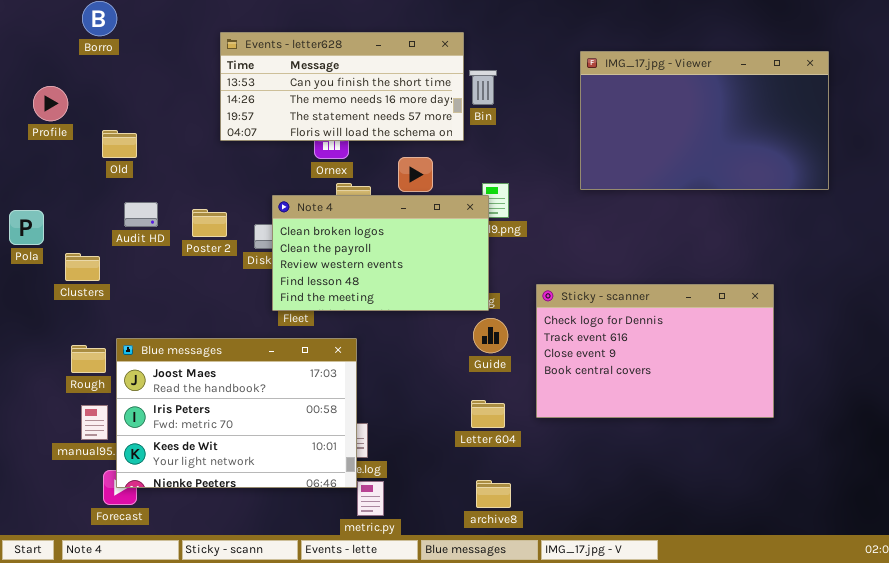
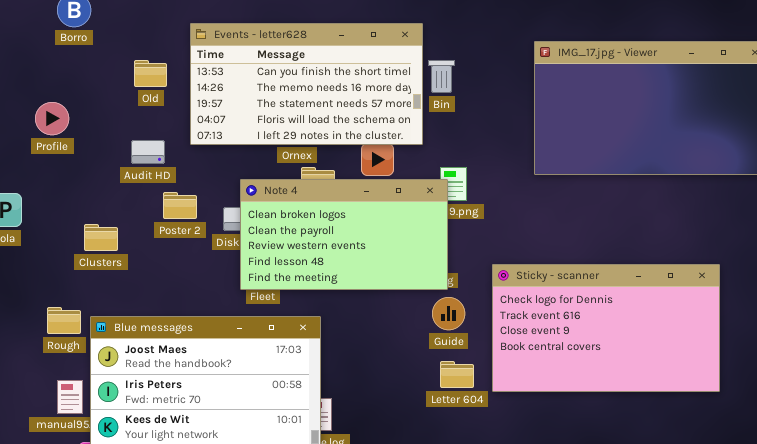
Events - letter628: [220,32,464,141] -> [190,23,423,145], resized
Profile: [33,86,68,121] -> [35,102,69,135], moved
Old: [102,130,137,158] -> [134,60,167,87], moved
Audit HD: [124,202,158,227] -> [131,140,165,164], moved
Clusters: [65,253,100,281] -> [84,224,118,251], moved
Rough: [71,345,106,373] -> [47,307,81,334], moved
Letter 604: [471,400,505,428] -> [440,361,474,388], moved

